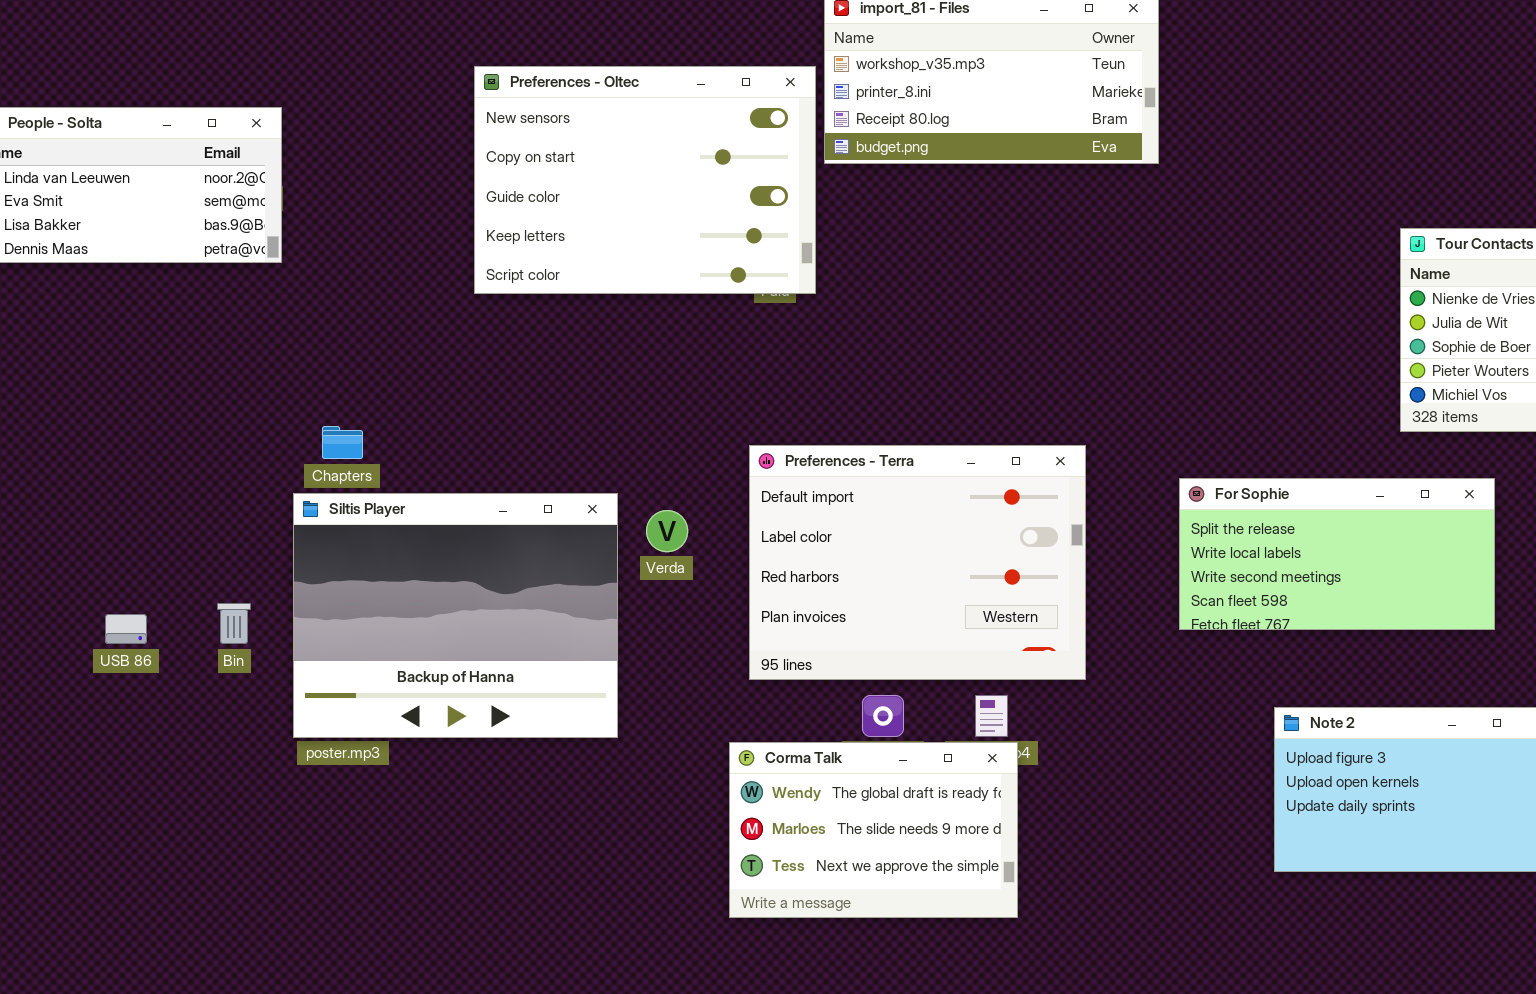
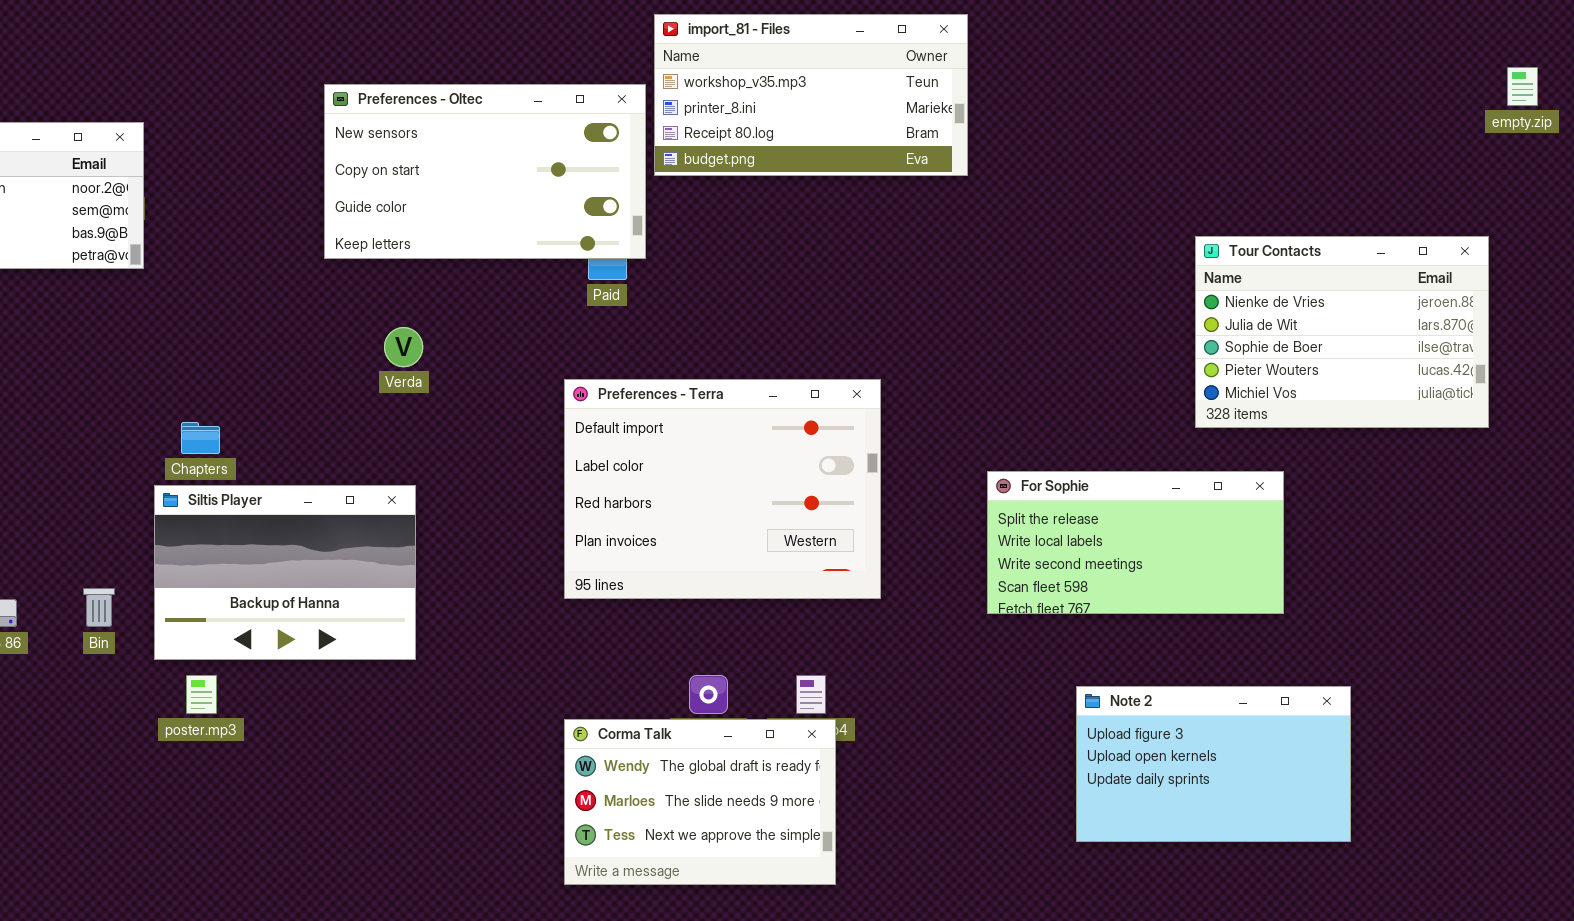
Preferences - Oltec: [474,66,816,294] -> [324,84,646,259], resized
Preferences - Terra: [749,445,1086,680] -> [564,379,881,599], moved
Siltis Player: [293,493,618,738] -> [154,485,416,660], resized
Verda: [646,510,688,552] -> [384,327,423,367], moved

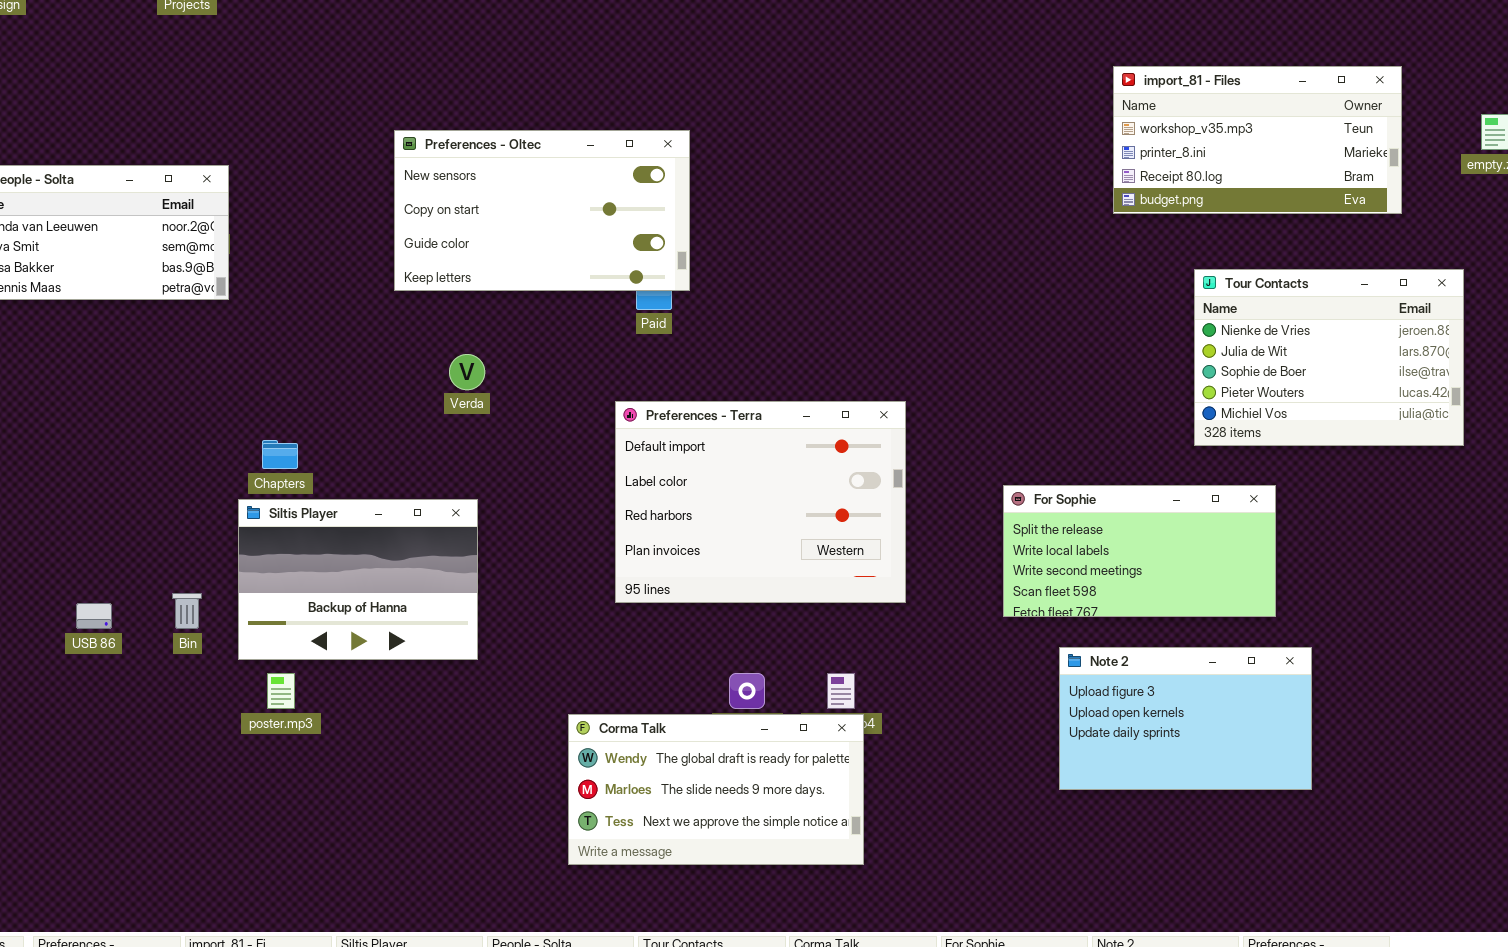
import_81 - Files: [654,14,968,176] -> [1113,66,1402,214], moved
Note 2: [1076,686,1351,842] -> [1059,647,1312,790], moved
Corma Talk: [564,719,836,885] -> [568,714,864,865], resized

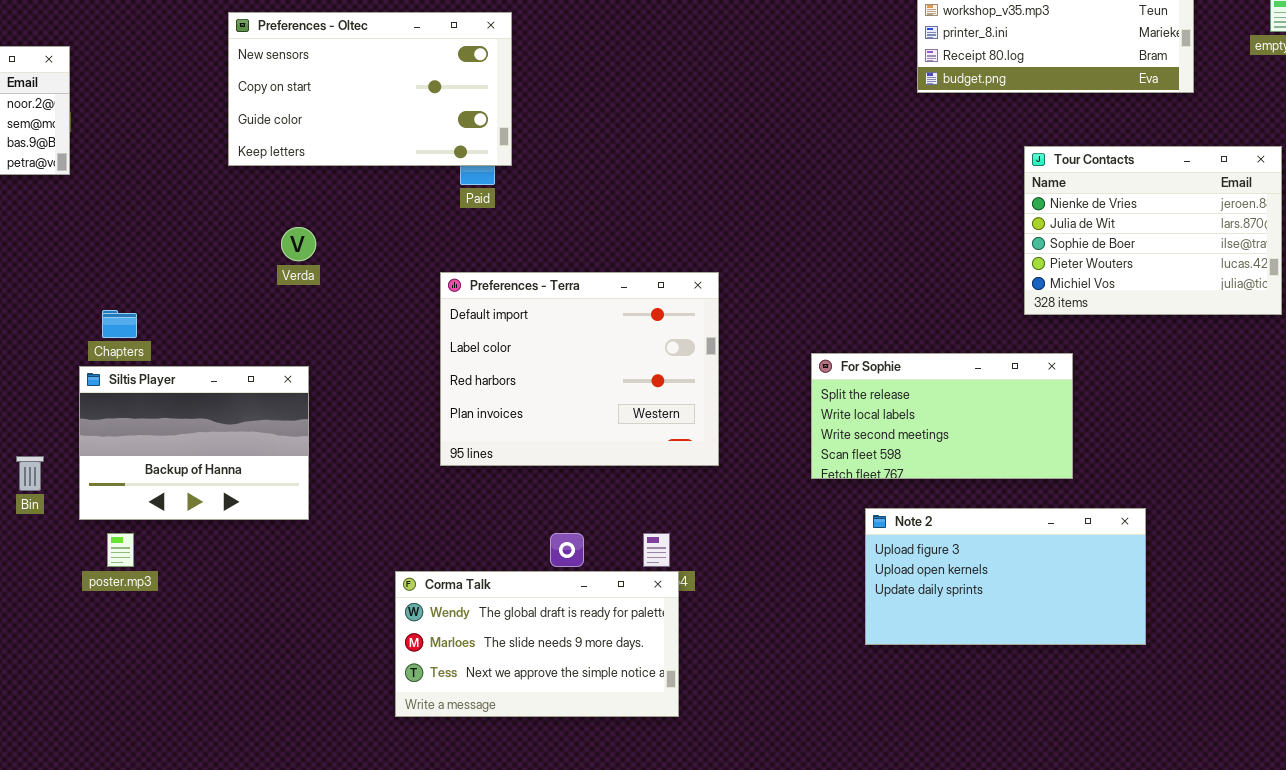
Tour Contacts: [1194,269,1464,446] -> [1024,146,1282,315], moved
Note 2: [1059,647,1312,790] -> [865,508,1146,645], resized

